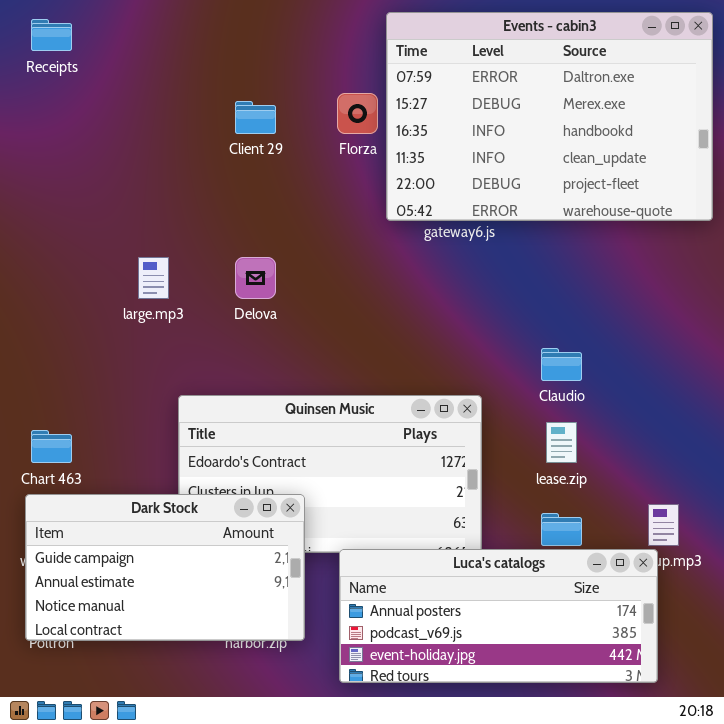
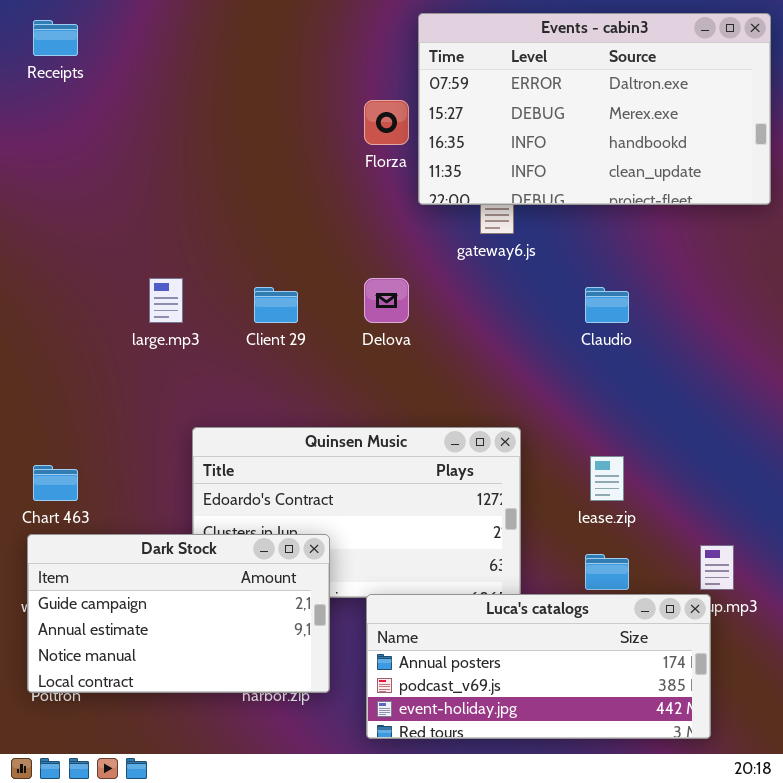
Events - cabin3: [386,12,713,221] -> [418,13,771,205], resized
Client 29: [235,101,276,134] -> [254,287,298,323], moved
Delova: [235,257,276,299] -> [364,278,409,323], moved
Claudio: [541,348,582,381] -> [585,287,629,323], moved

